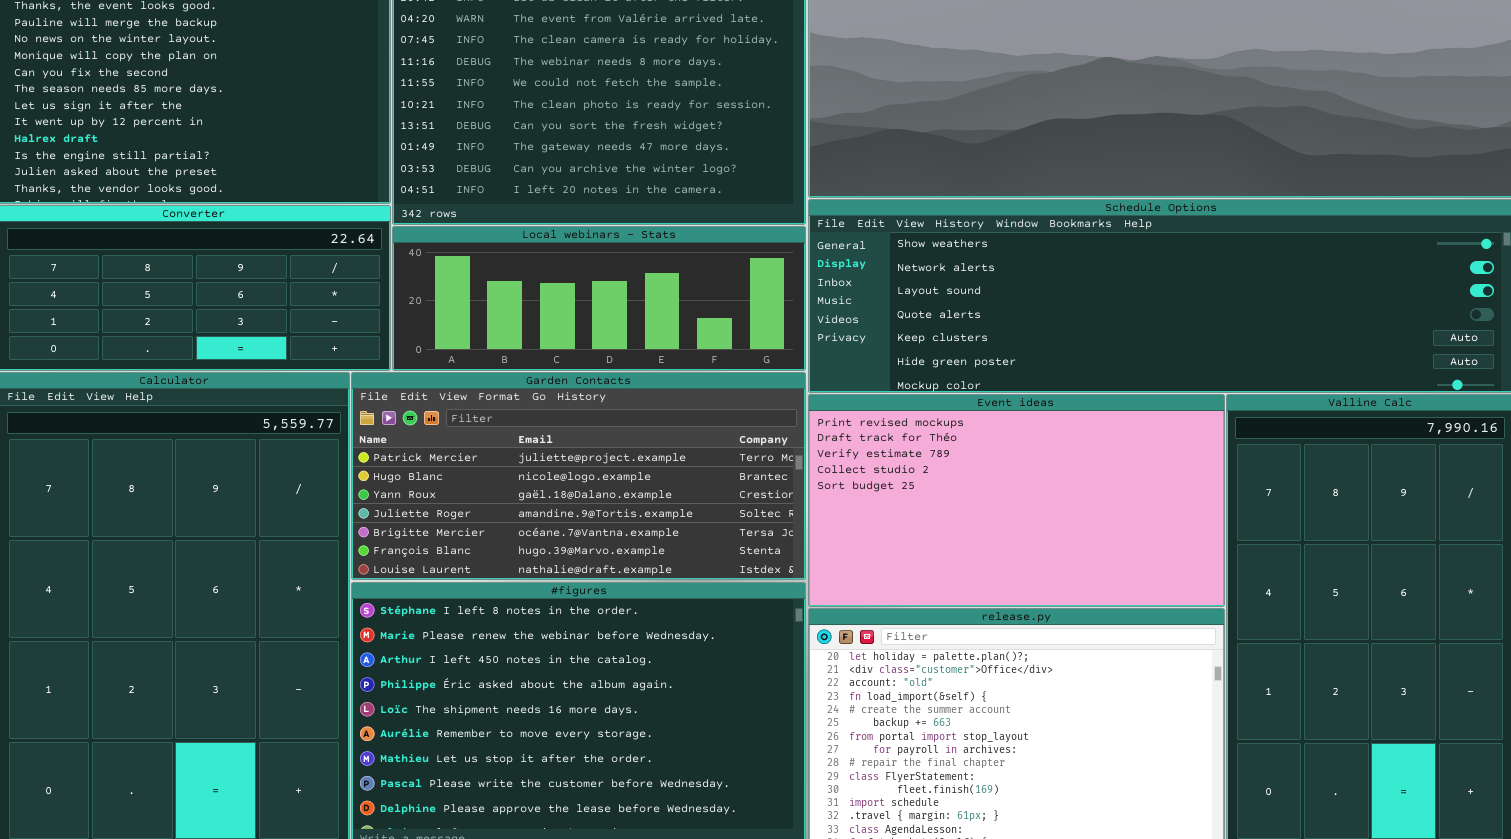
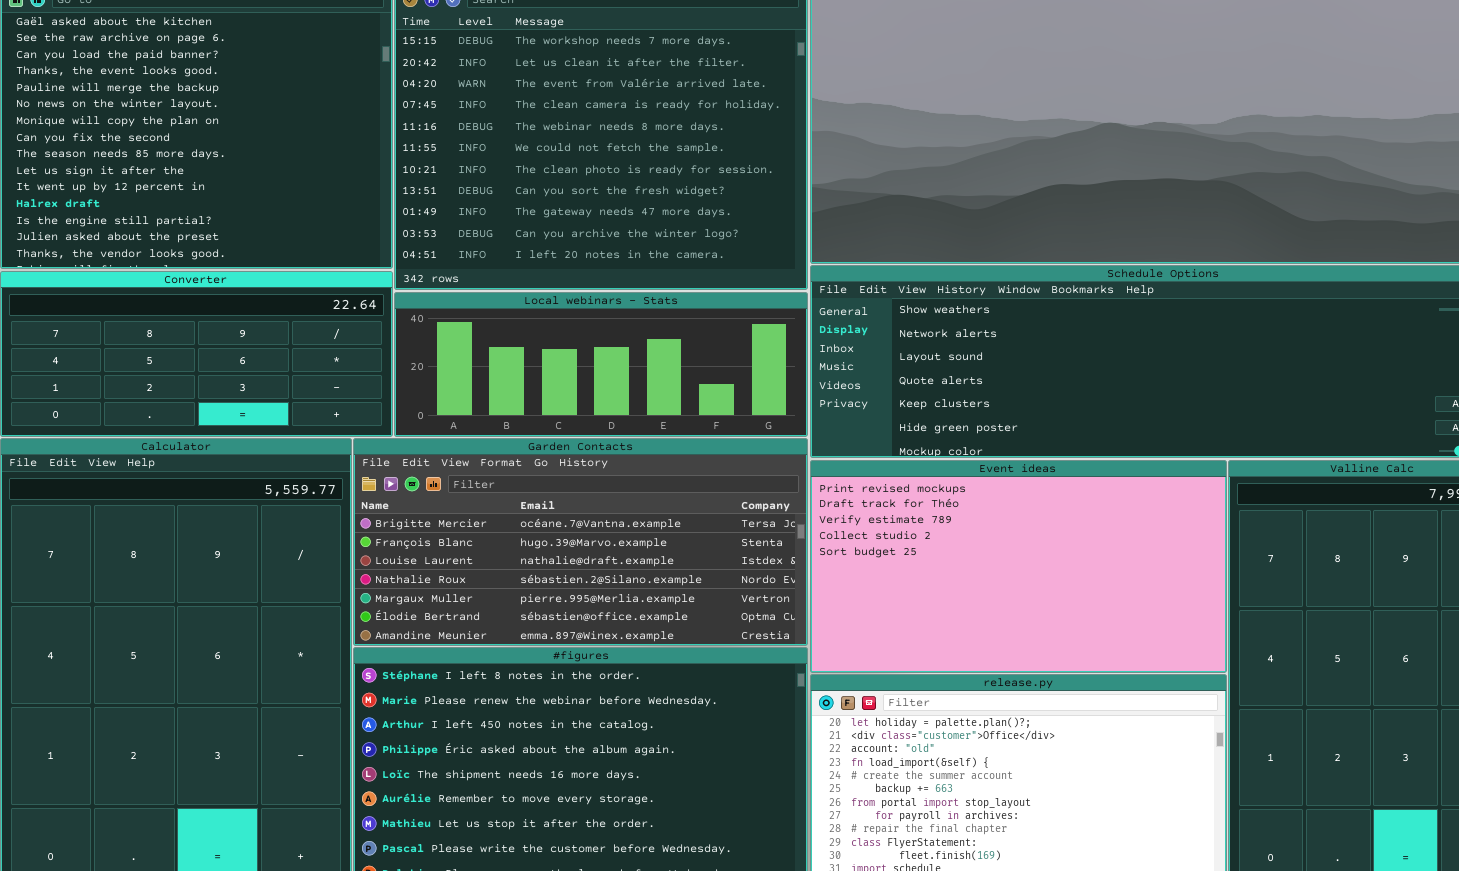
Garden Contacts: [351,372,806,580] -> [353,438,808,646], scrolled down 4 rows

